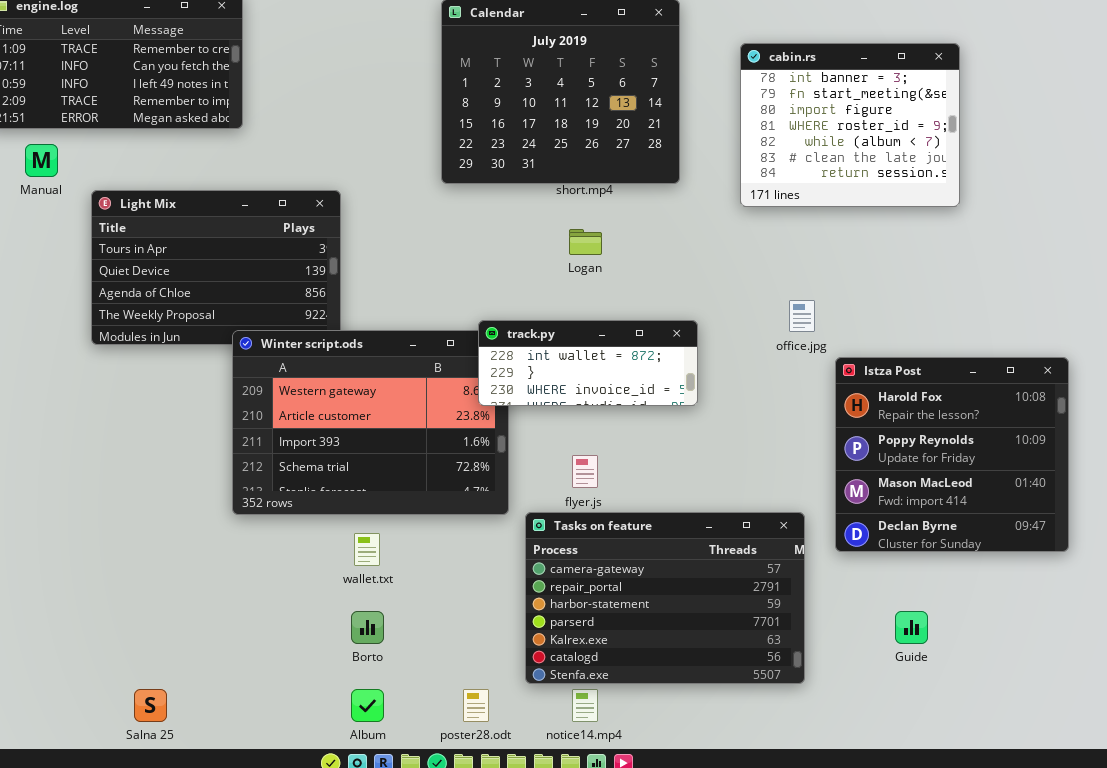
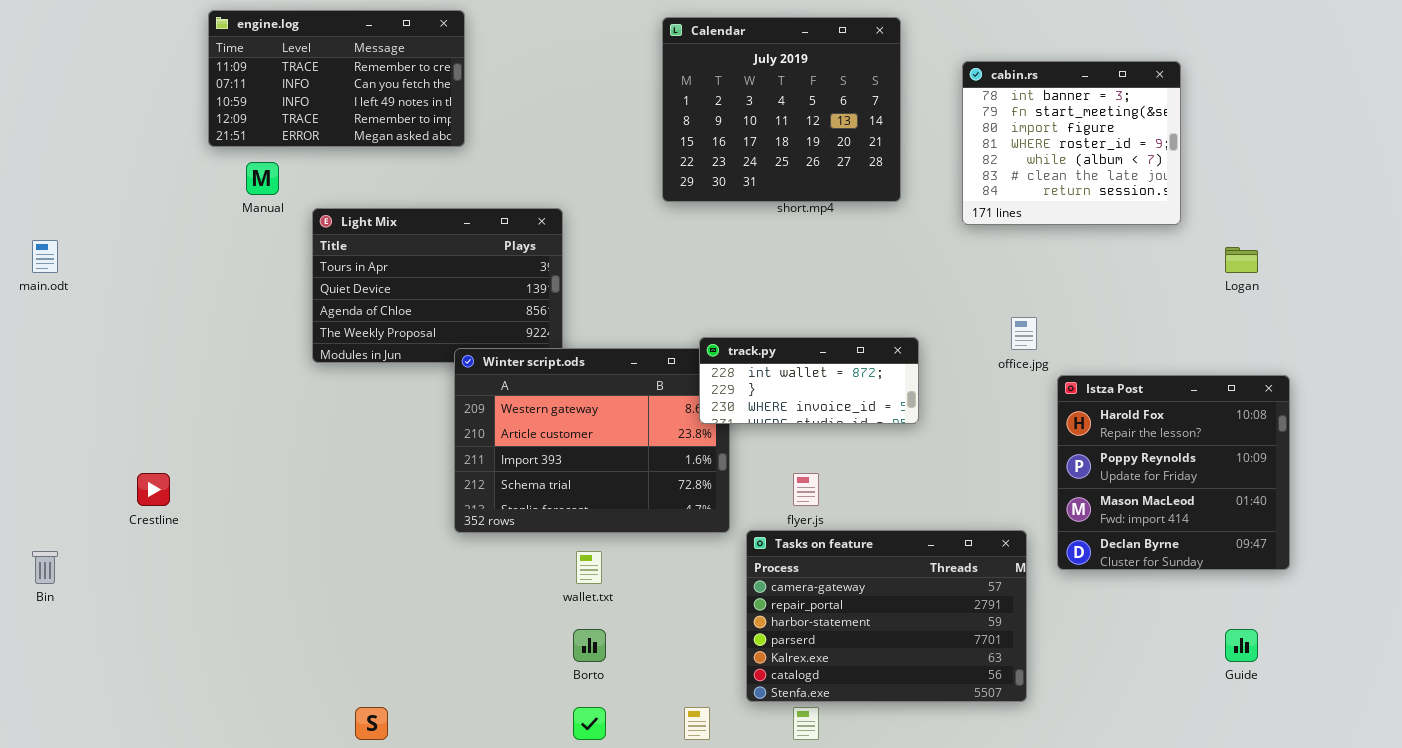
Logan: [569,229,602,255] -> [1225,247,1258,273], moved
Guide: [895,611,928,644] -> [1225,629,1258,662], moved

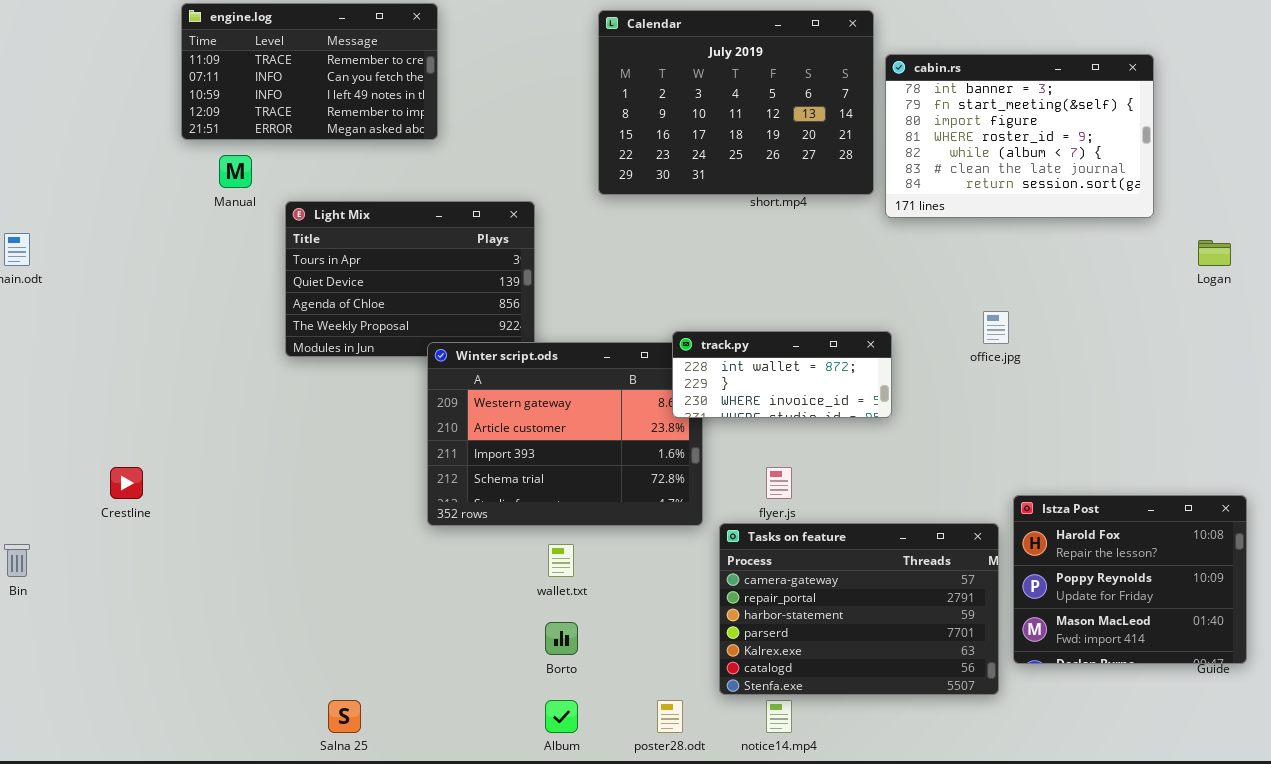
Calendar: [662,17,901,202] -> [598,10,874,195], resized
cabin.rs: [962,61,1181,225] -> [885,54,1154,218], resized
Istza Post: [1057,375,1290,570] -> [1013,495,1247,664], moved, resized

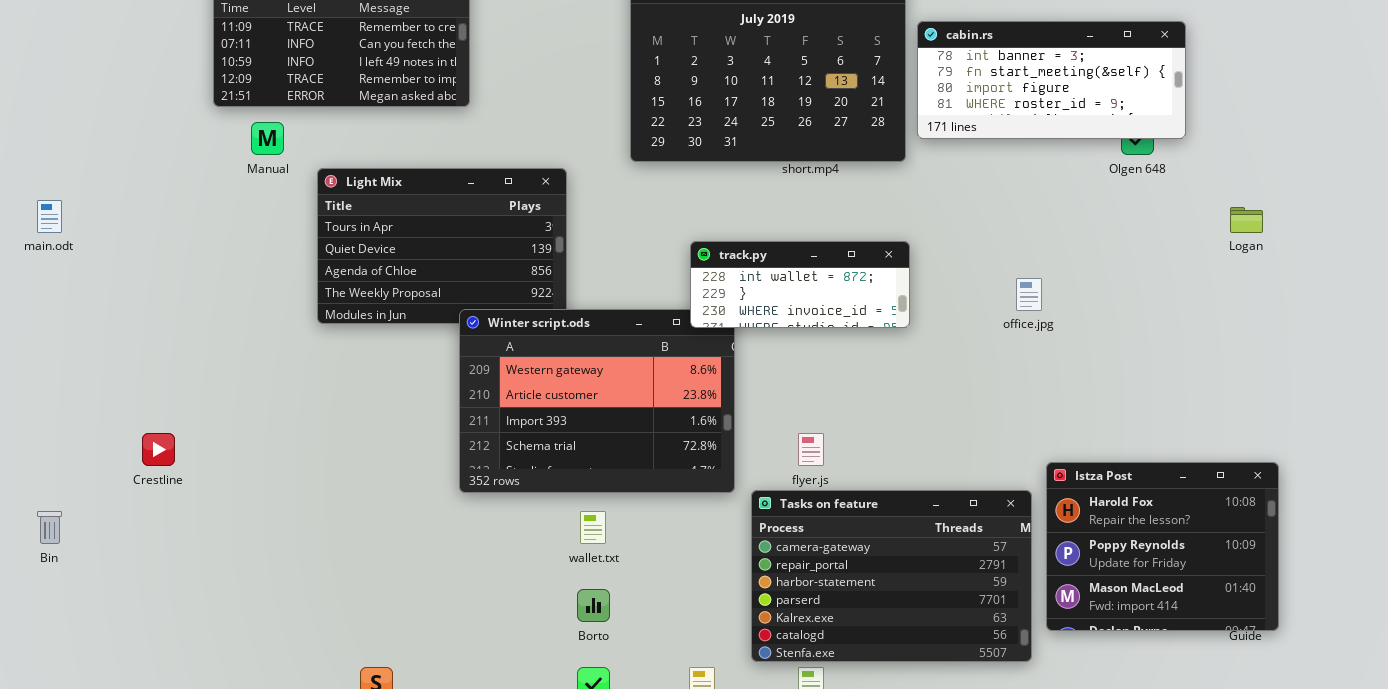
cabin.rs: [885,54,1154,218] -> [917,21,1186,139], resized
track.py: [672,331,892,418] -> [690,241,910,328], moved

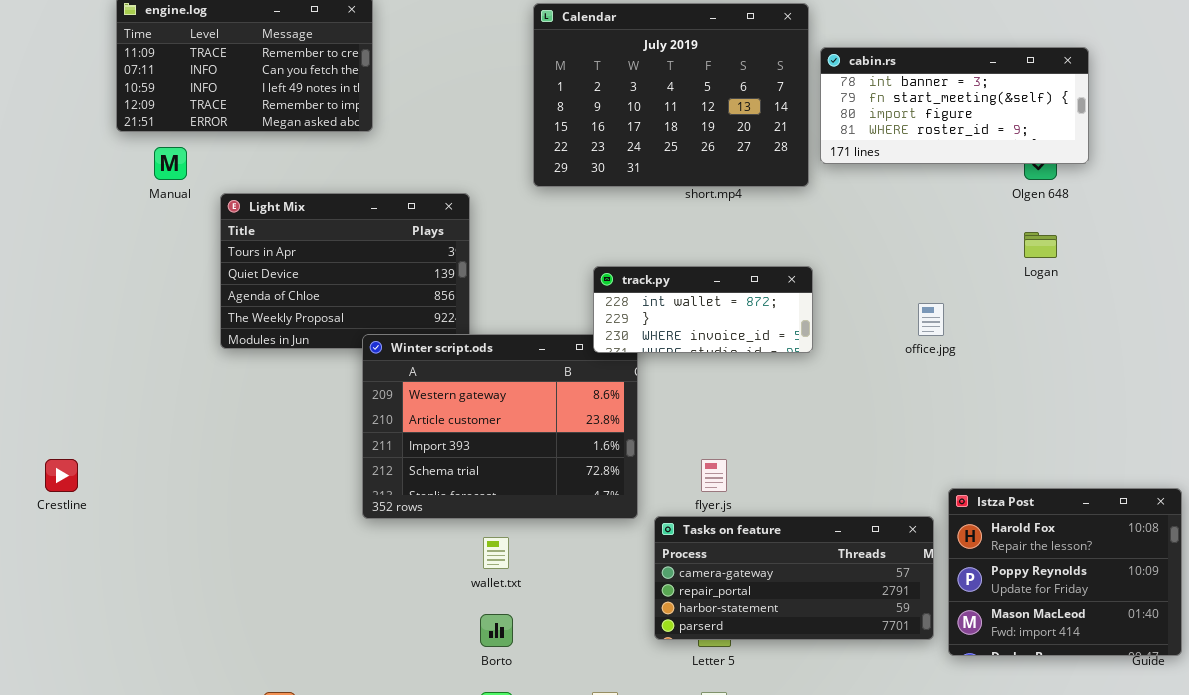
Logan: [1230,207,1263,233] -> [1024,232,1057,258], moved
Tasks on feature: [751,490,1032,662] -> [654,516,934,640], resized

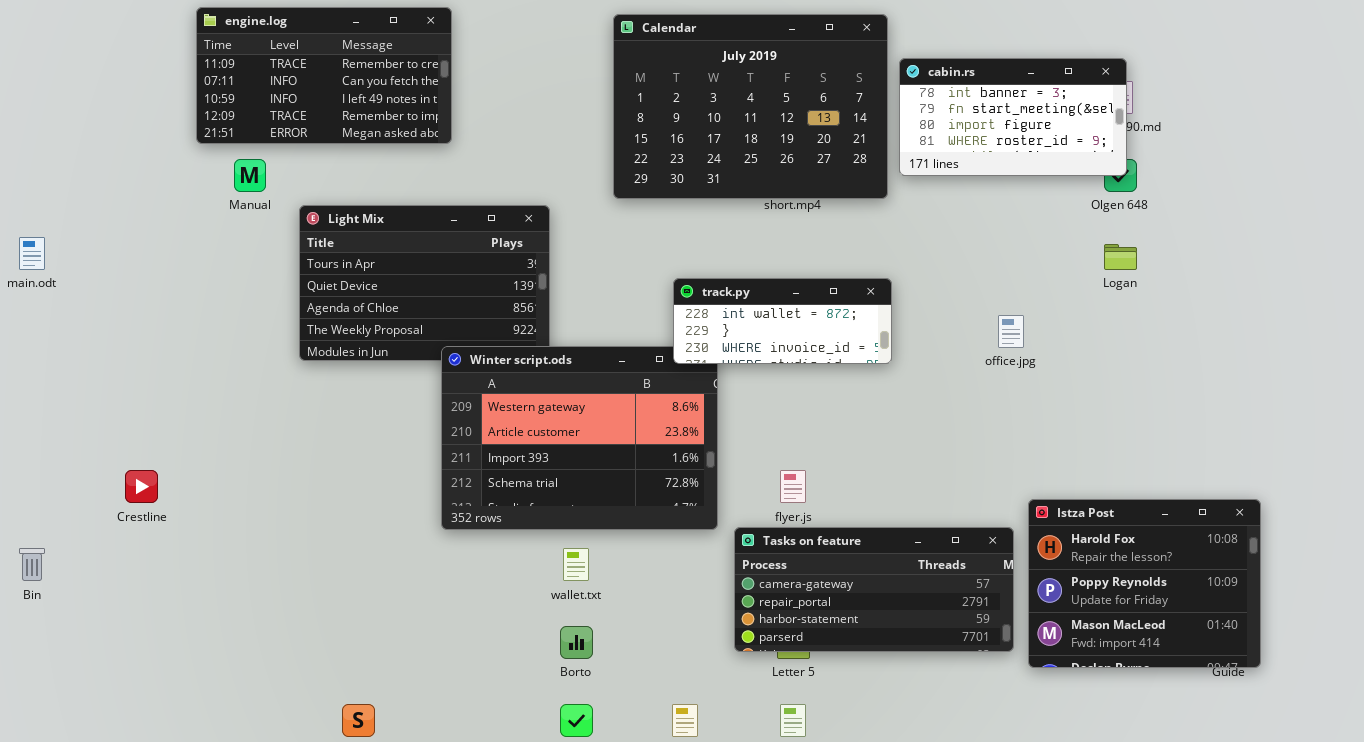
cabin.rs: [820,47,1089,164] -> [899,58,1127,176], resized

